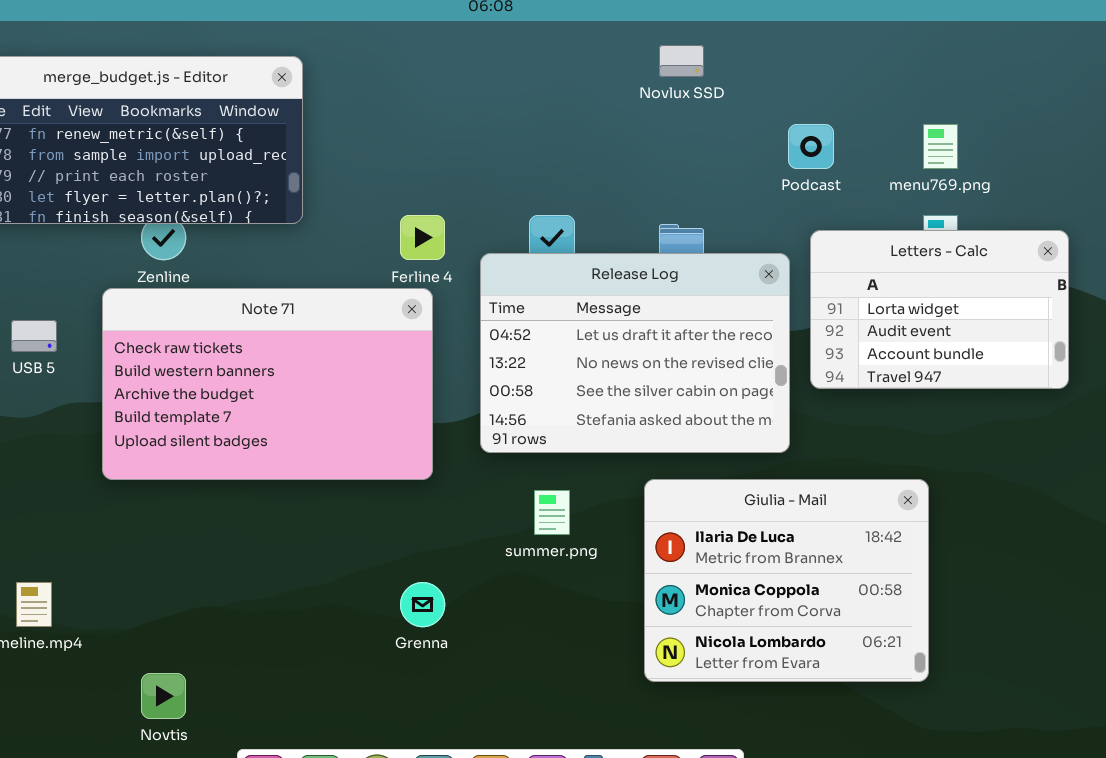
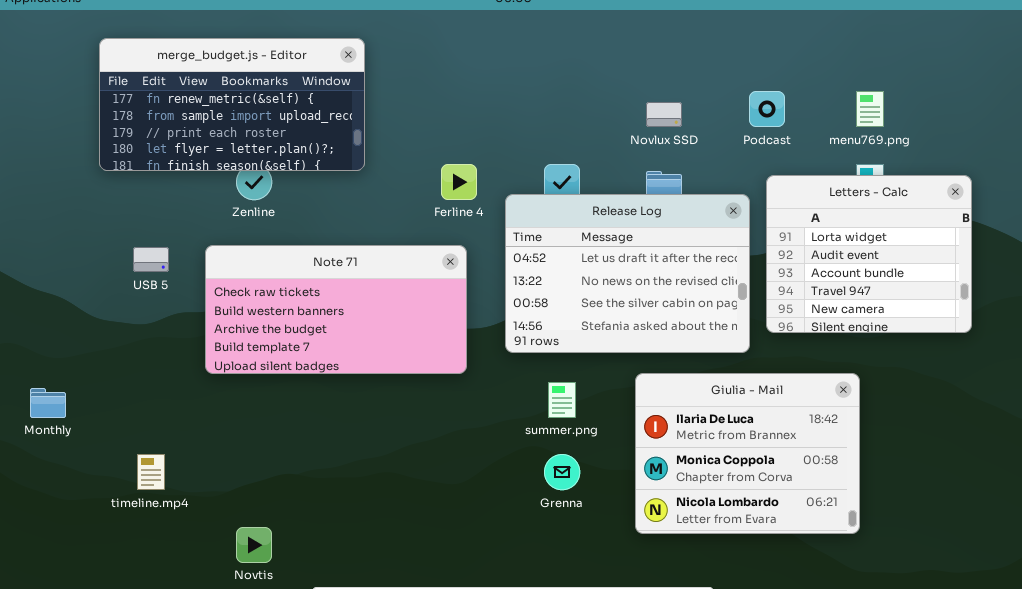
Novlux SSD: [659,45,704,77] -> [646,102,682,127], moved
Letters - Calc: [810,230,1069,389] -> [766,175,972,333], resized
Note 71: [102,288,433,480] -> [205,245,467,374], resized
Grenna: [400,582,445,627] -> [544,454,580,490], moved

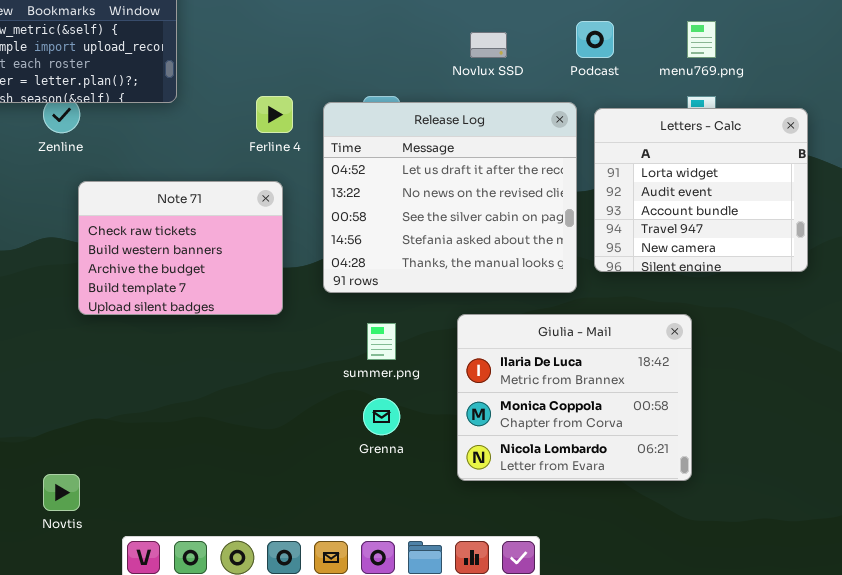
Release Log: [505,194,750,353] -> [323,102,577,293], resized
Note 71: [205,245,467,374] -> [78,181,283,315], resized

